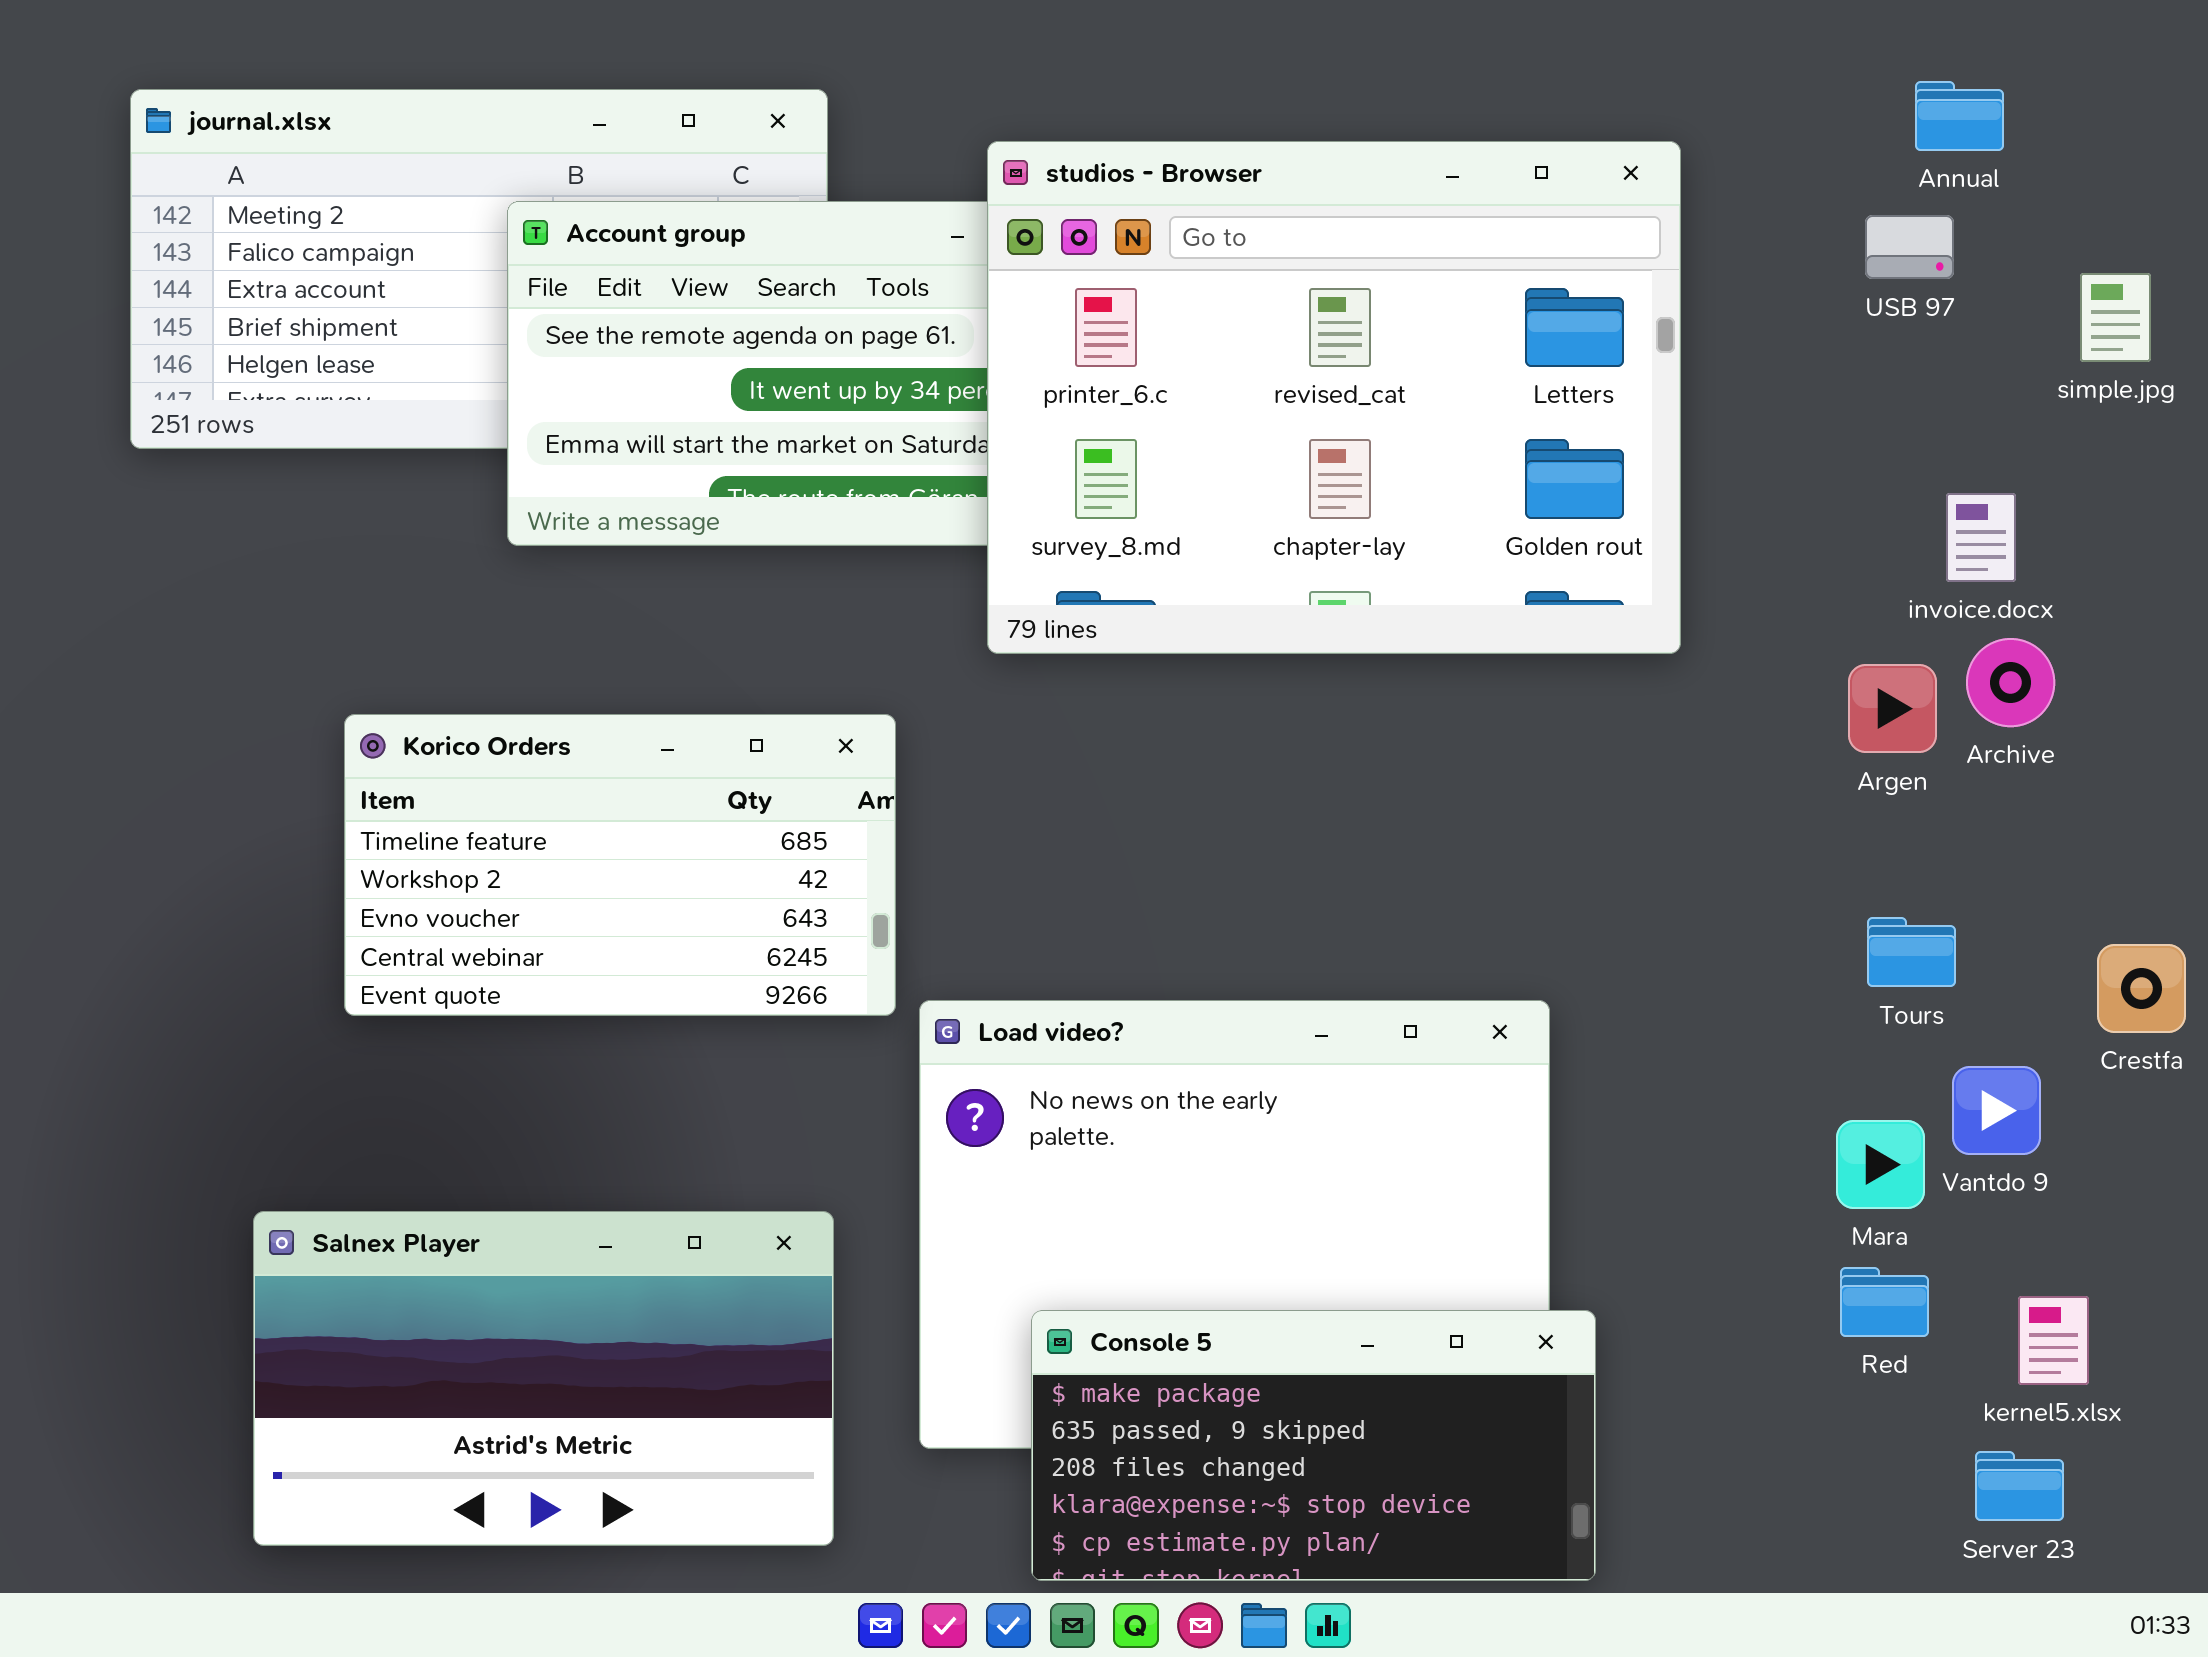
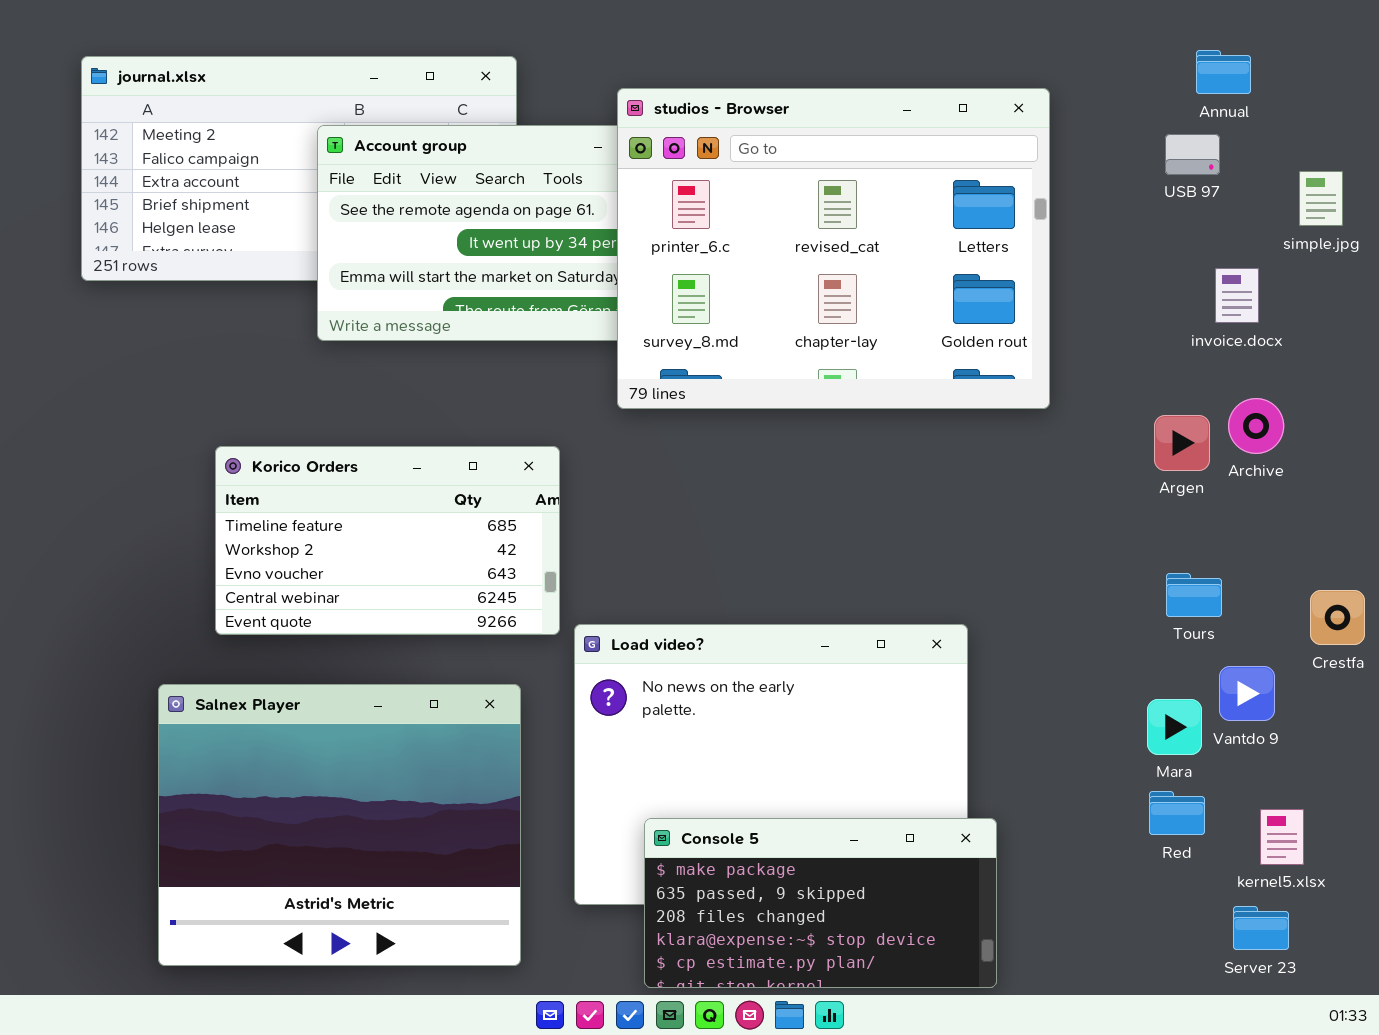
invoice.docx: [1946,493,2016,582] -> [1215,268,1259,323], moved
Salnex Player: [253,1211,834,1546] -> [158,684,521,966], resized

